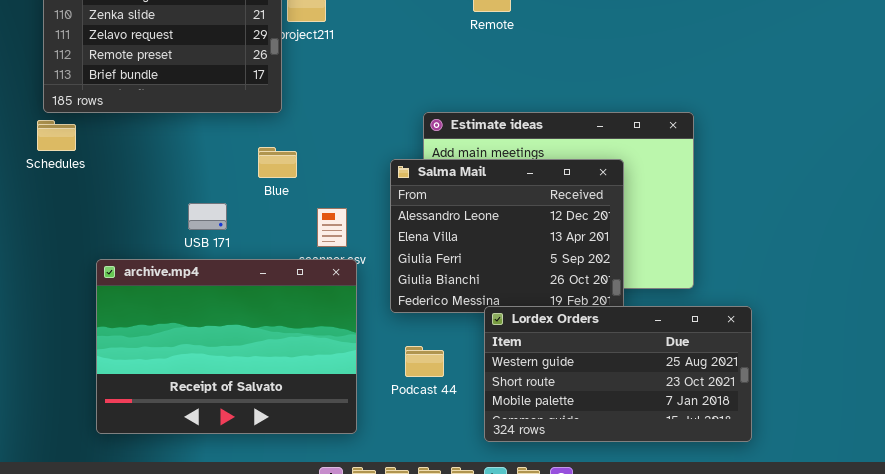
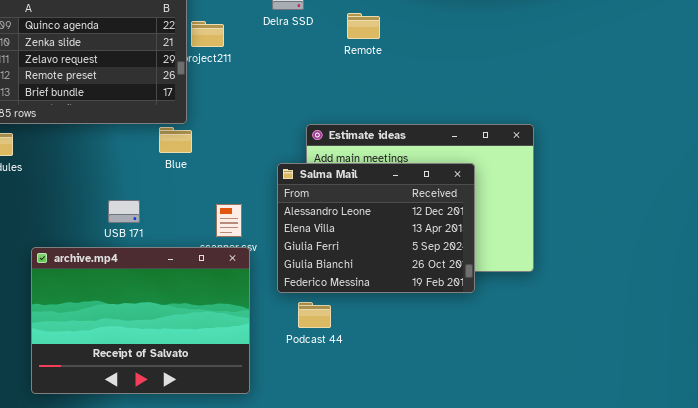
Blue: [258,147,297,178] -> [159,127,192,153], moved
Lordex Orders: [484,306,752,442] -> none, closed
Podcast 44: [405,346,444,377] -> [298,302,331,328], moved

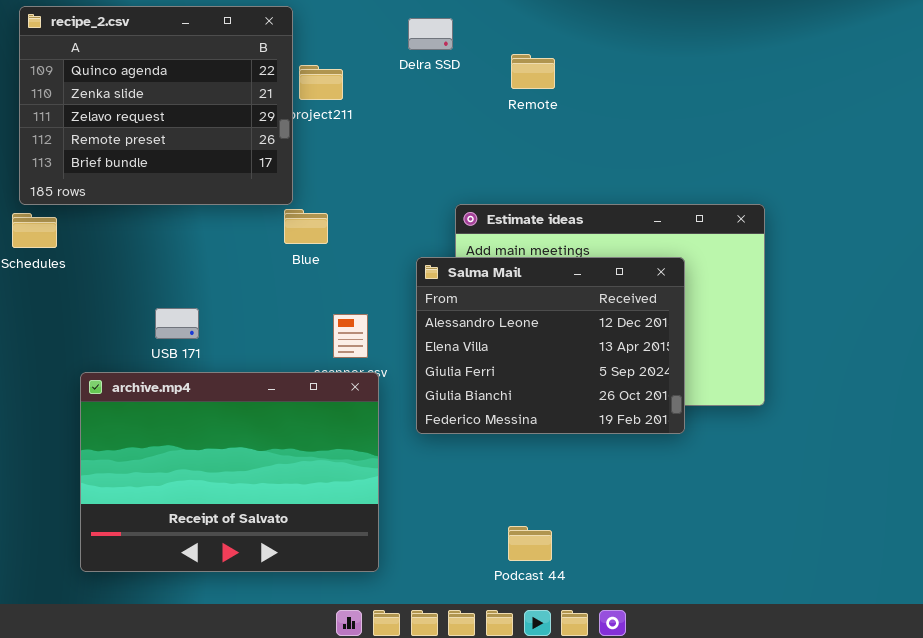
Blue: [159,127,192,153] -> [284,209,328,244], moved
USB 171: [108,200,140,223] -> [155,308,199,339], moved
Podcast 44: [298,302,331,328] -> [508,526,552,561], moved

